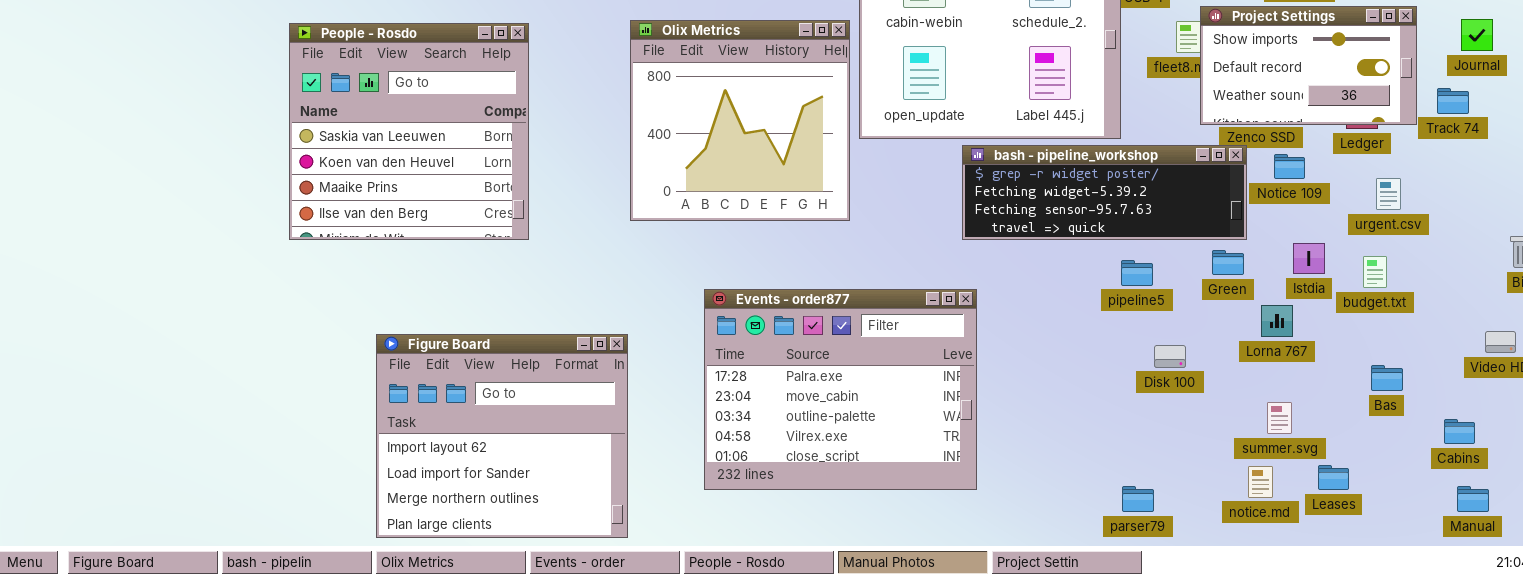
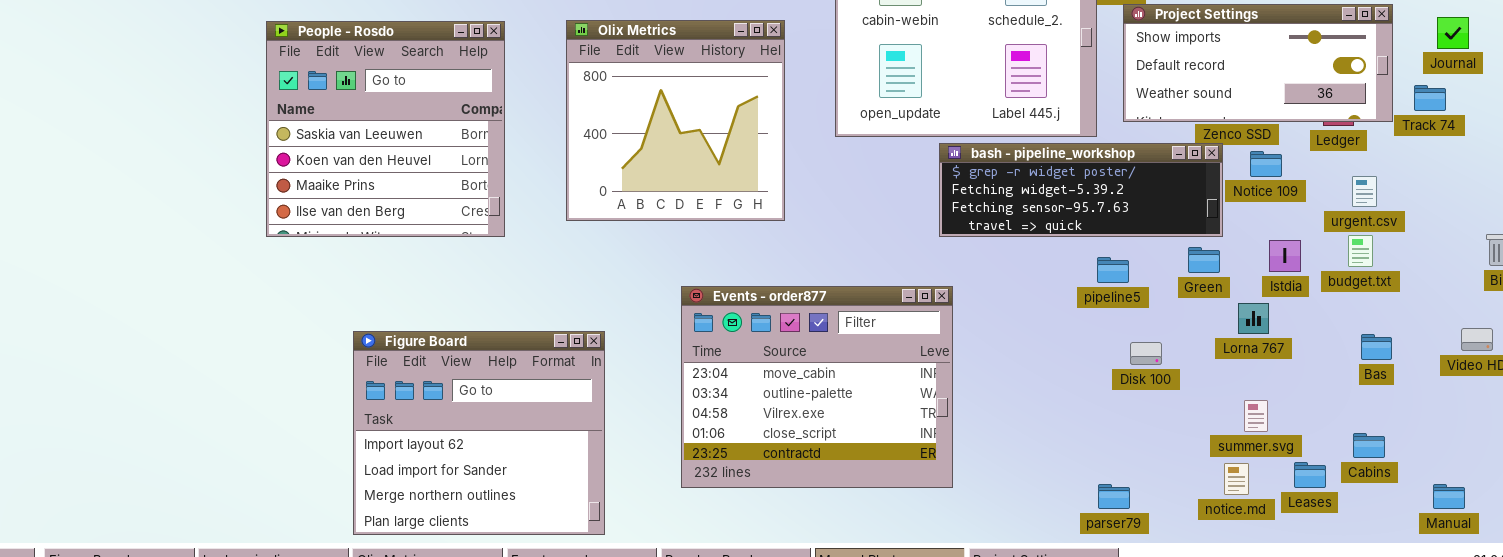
Project Settings: [1200,6,1417,125] -> [1123,4,1393,122], resized
Olix Metrics: [630,20,850,221] -> [566,20,785,221], moved
budget.txt: [1363,256,1387,288] -> [1348,235,1373,267], moved
Events - order877: [704,289,977,490] -> [681,286,953,488], scrolled down 1 row
Bas: [1371,365,1403,391] -> [1361,334,1392,360], moved
Cabins: [1444,419,1475,444] -> [1353,433,1385,458], moved

